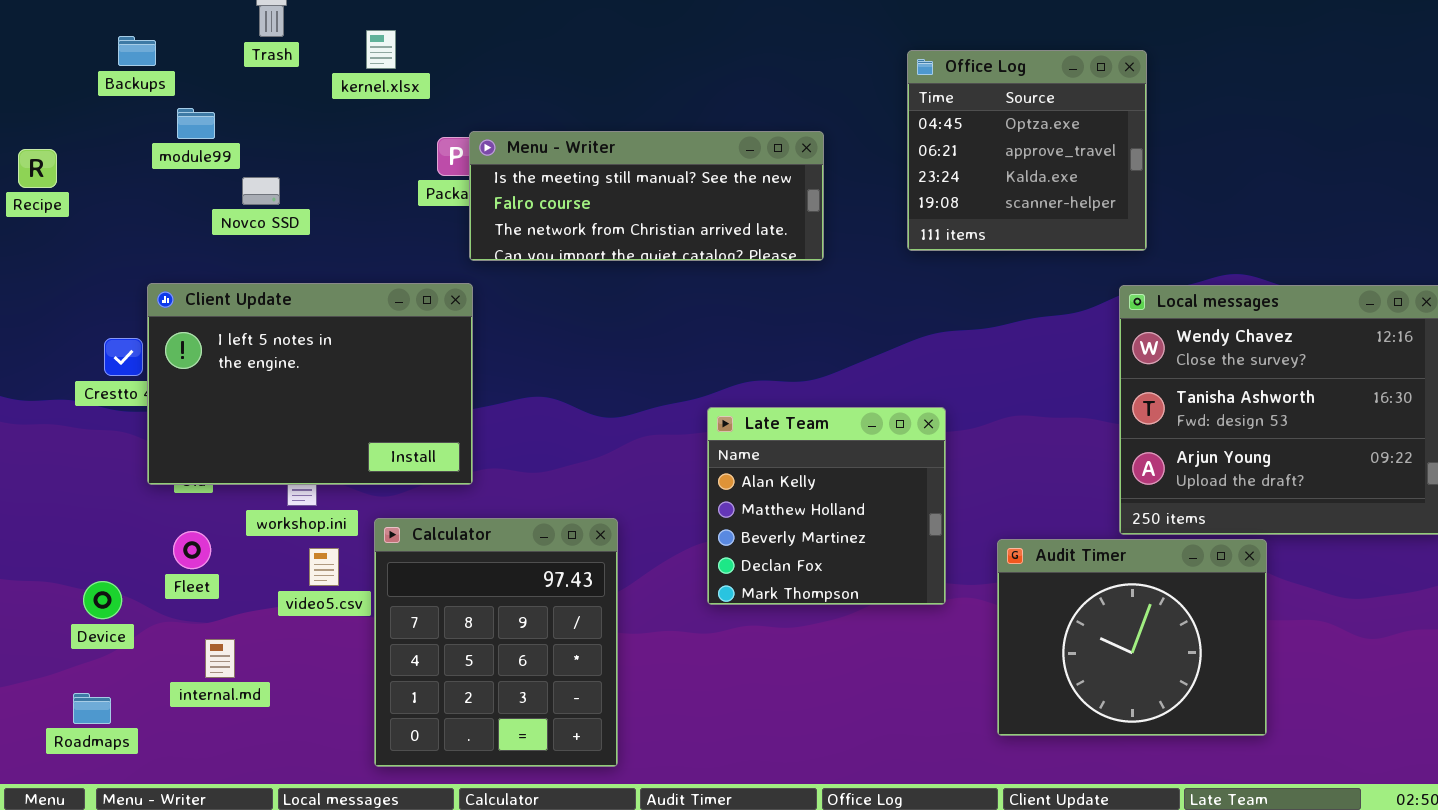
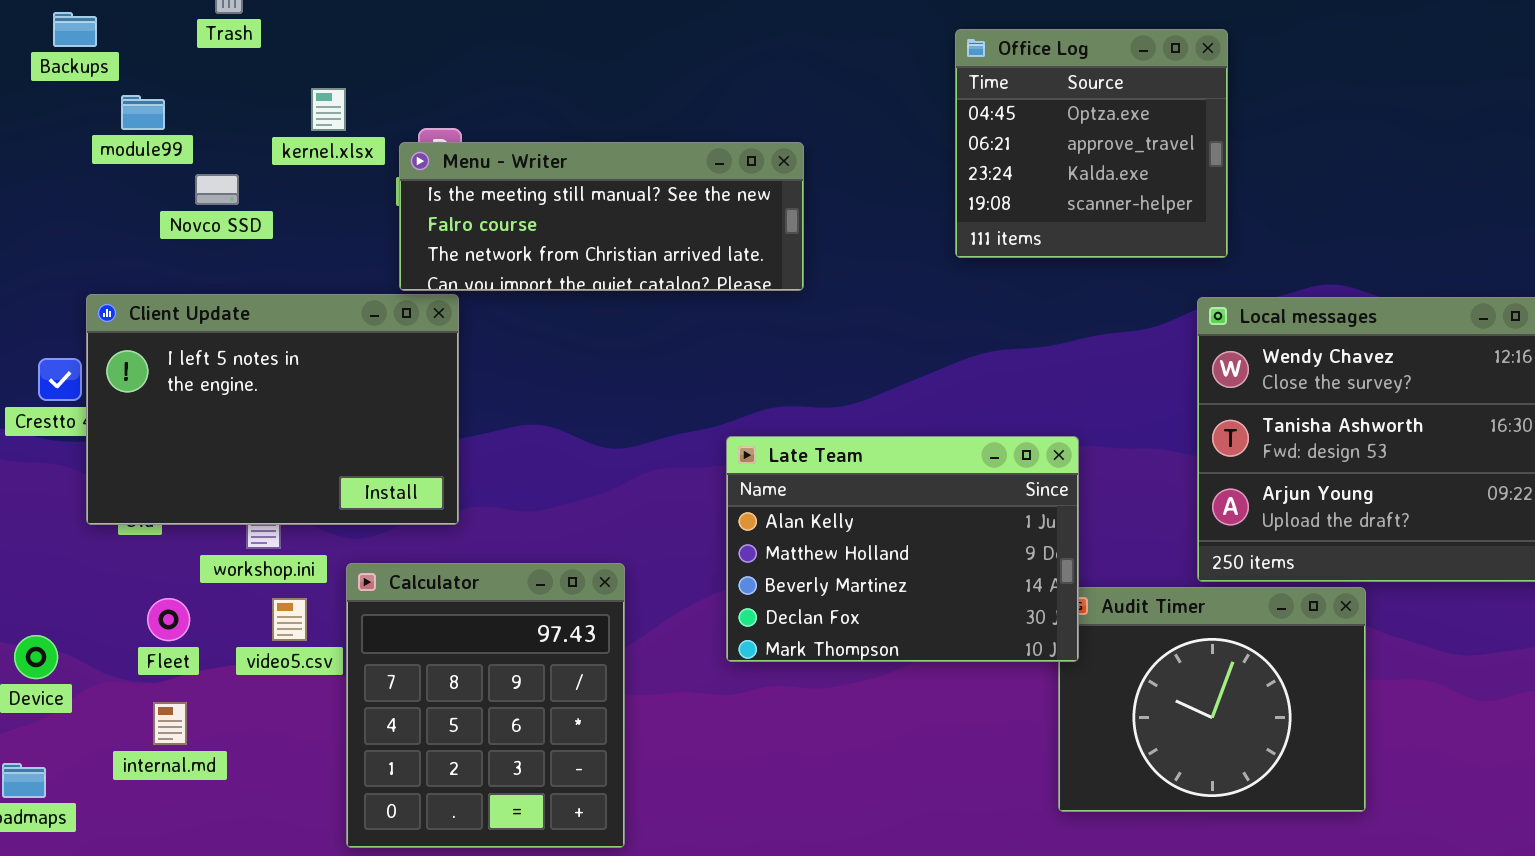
kernel.xlsx: [366,30,396,69] -> [311,88,346,131], moved
Menu - Writer: [469,131,824,261] -> [399,142,804,291], moved
Late Team: [707,407,946,605] -> [726,436,1079,662], resized
Fleet: [173,531,211,569] -> [147,598,190,641], moved

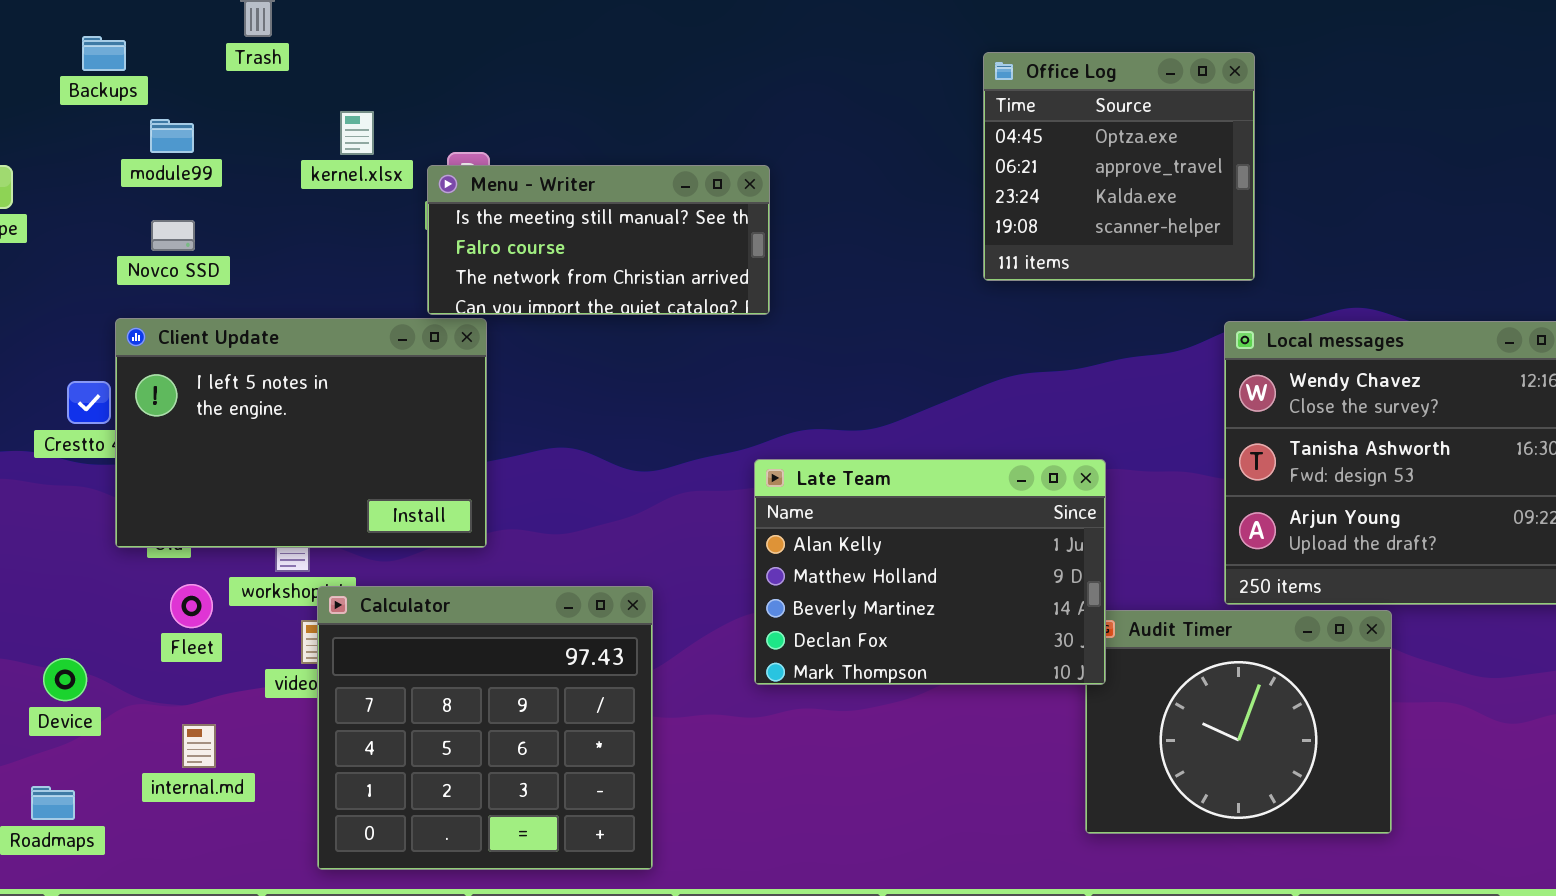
Menu - Writer: [399,142,804,291] -> [427,165,770,315], resized
Novco SSD: [195,174,239,205] -> [151,220,195,251], moved
Calculator: [346,563,625,848] -> [317,586,653,870], resized
Fleet: [147,598,190,641] -> [170,584,213,628], moved

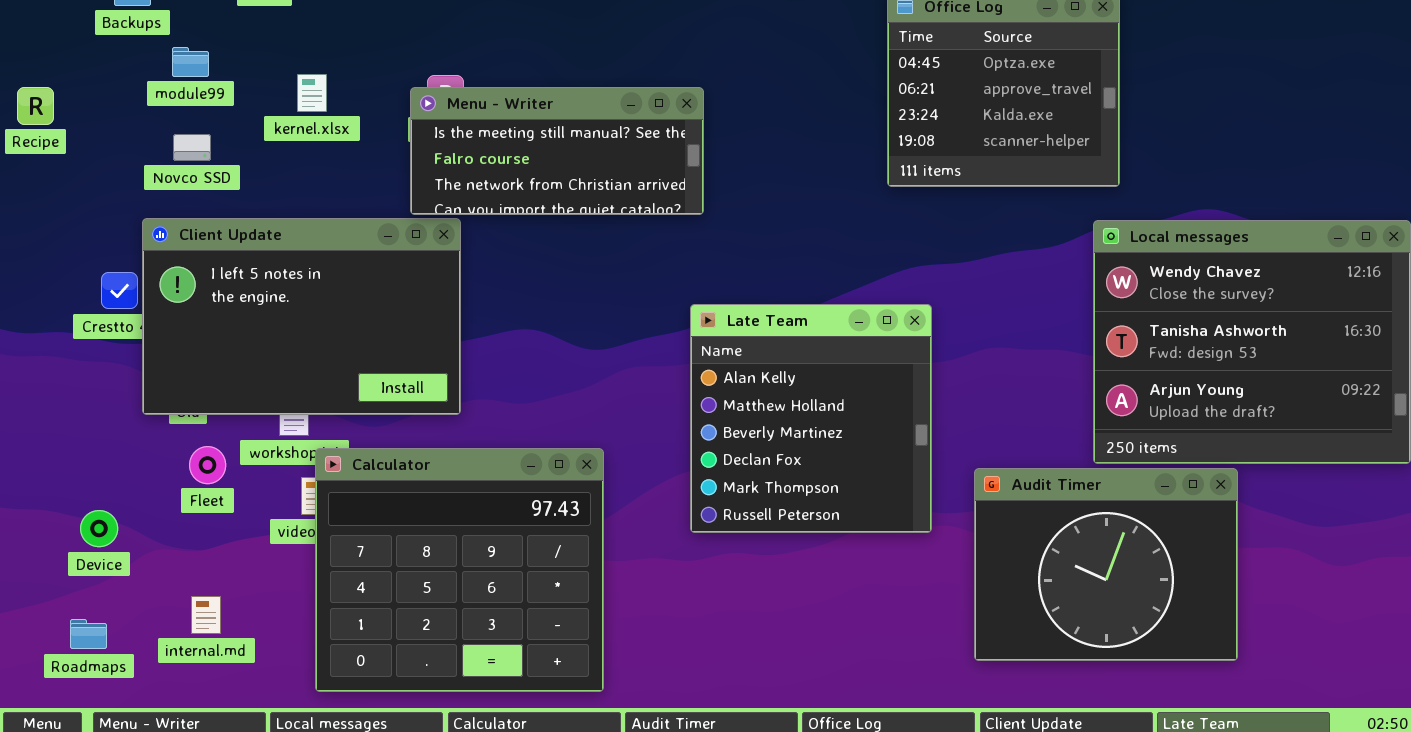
kernel.xlsx: [340,111,374,155] -> [297,74,327,112], moved
Late Team: [754,459,1106,685] -> [690,304,932,533], resized
internal.md: [182,724,216,768] -> [191,596,221,634], moved

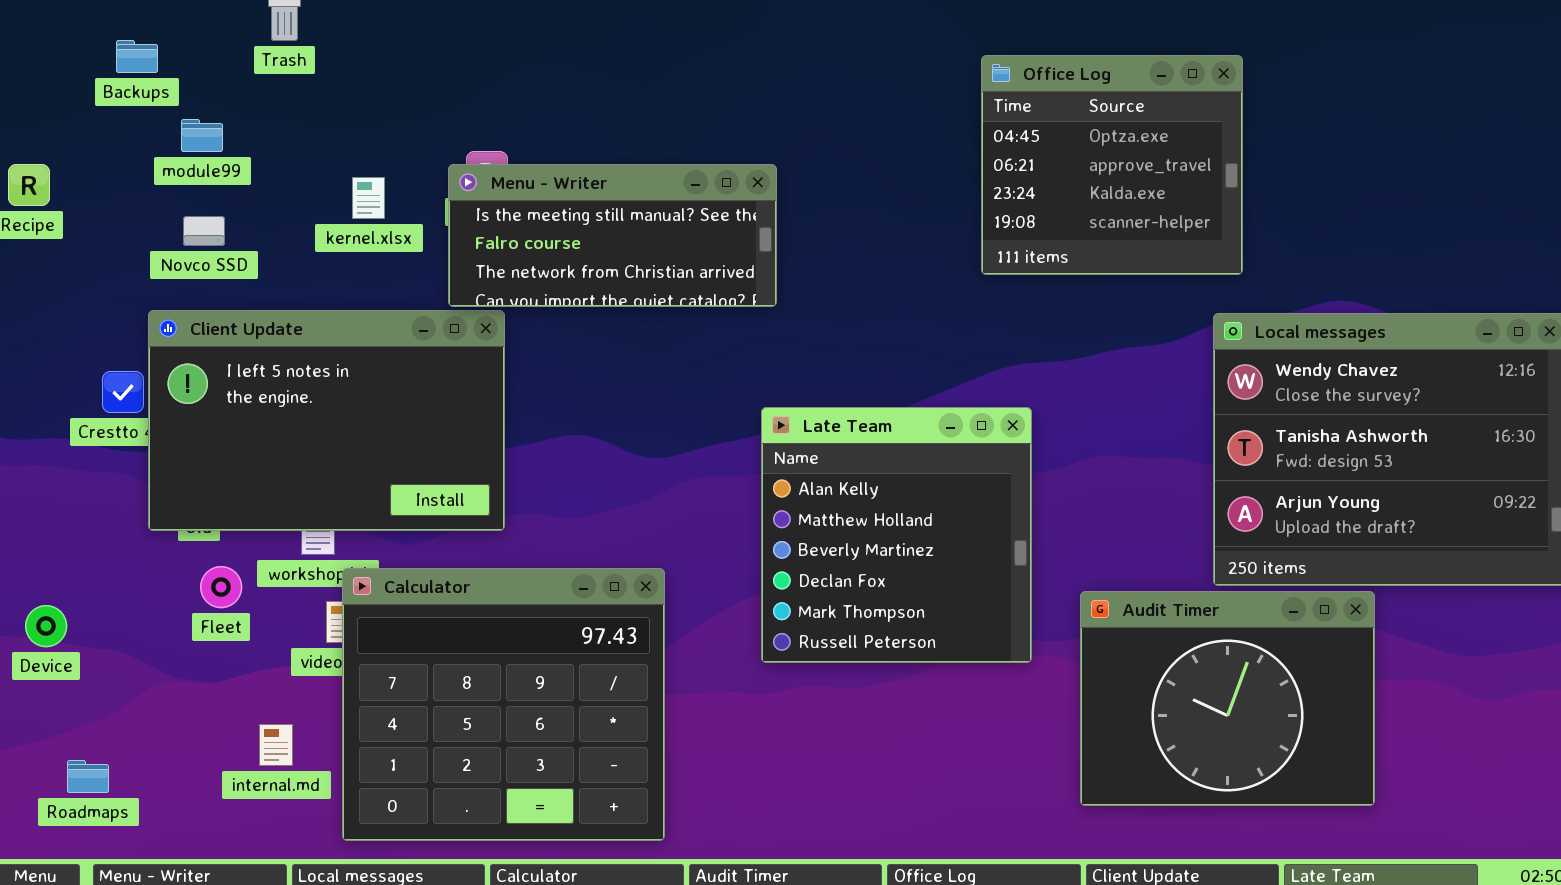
kernel.xlsx: [297,74,327,112] -> [352,177,385,219], moved
Device: [80,510,118,547] -> [25,605,67,647], moved
internal.md: [191,596,221,634] -> [259,724,293,766], moved

